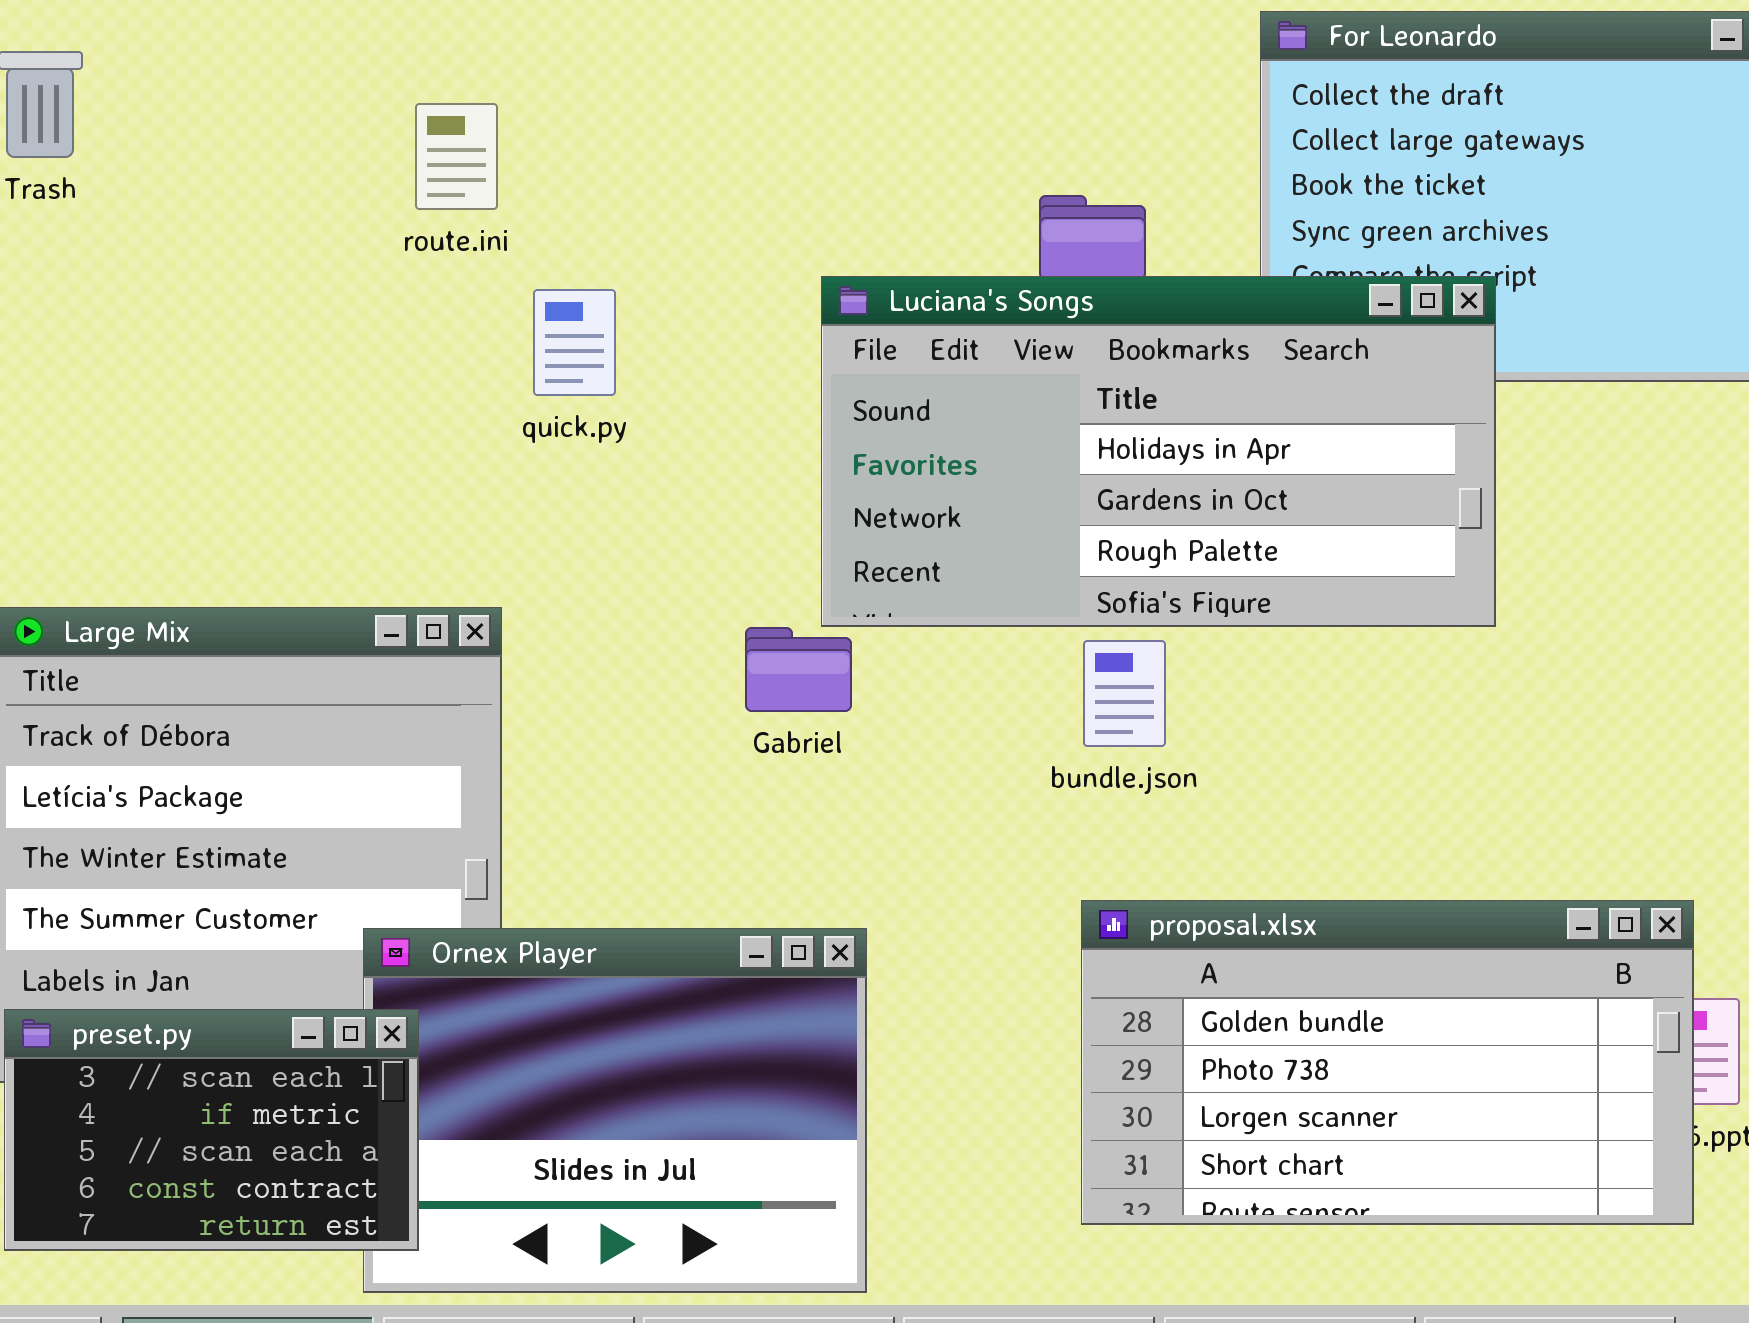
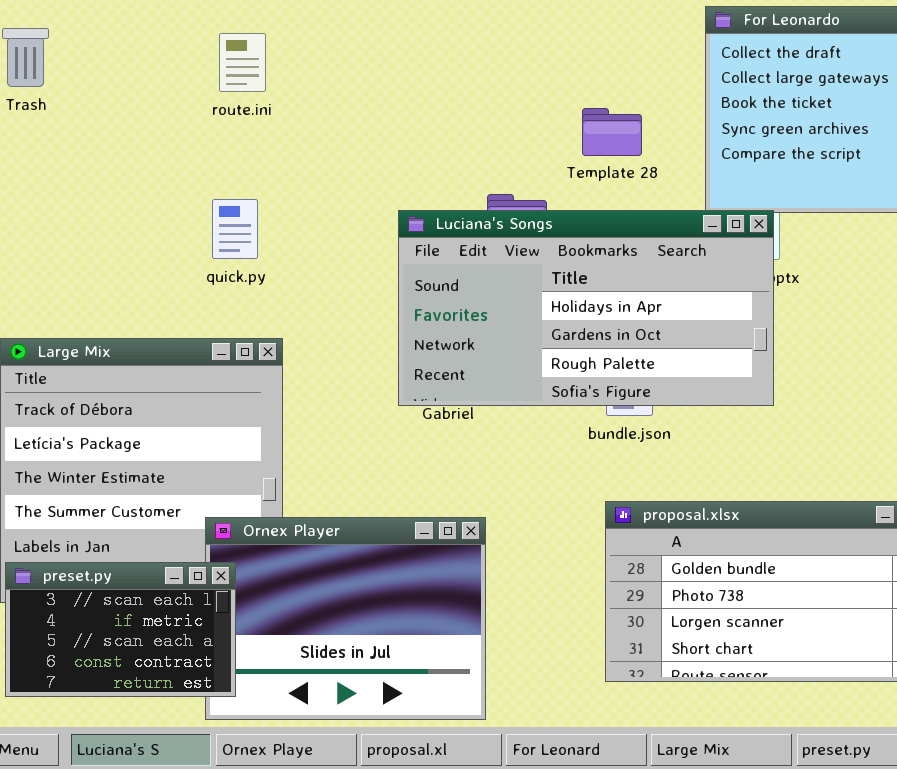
route.ini: [415,103,498,210] -> [219,33,266,92], moved
Luciana's Songs: [821,276,1496,627] -> [398,210,774,406], moved
quick.py: [533,289,616,396] -> [212,199,258,259], moved

